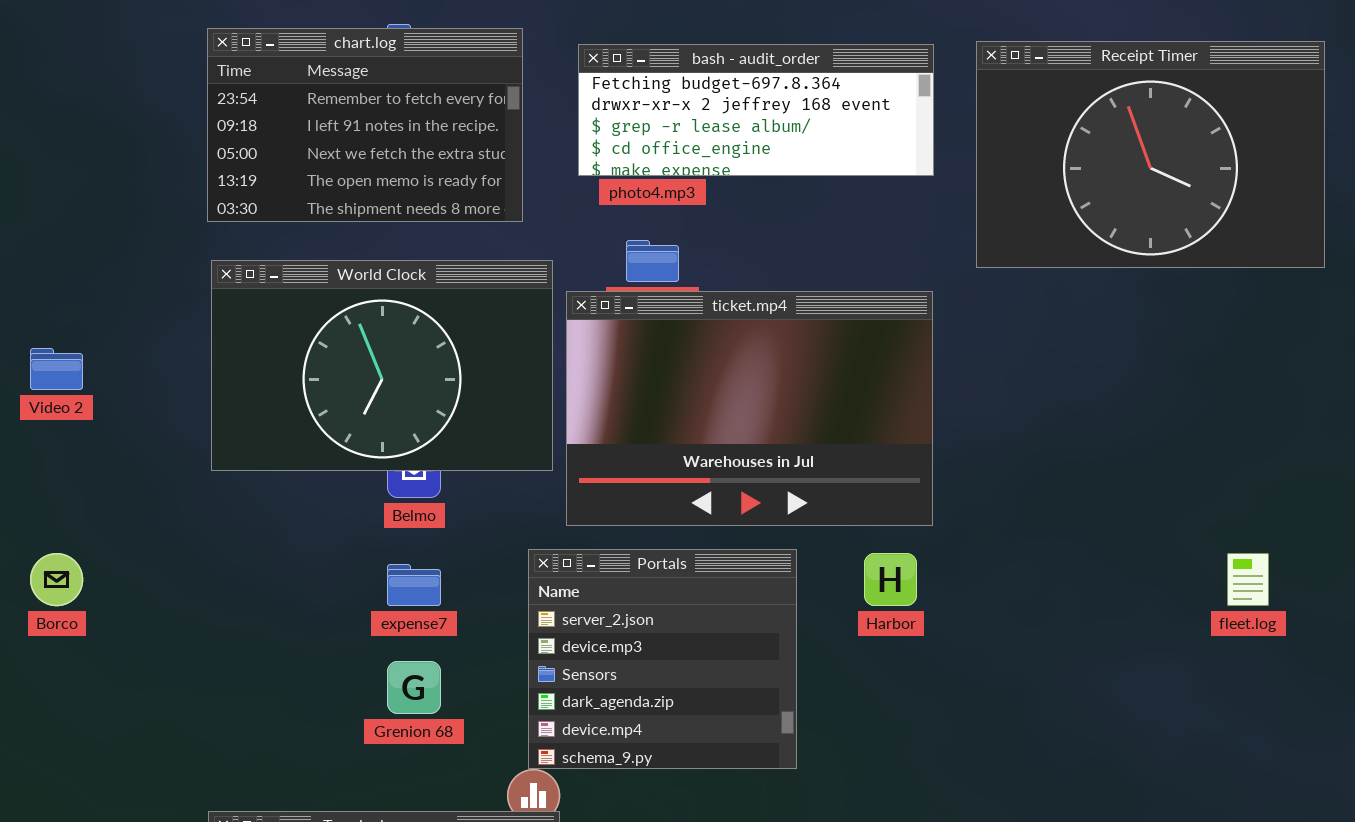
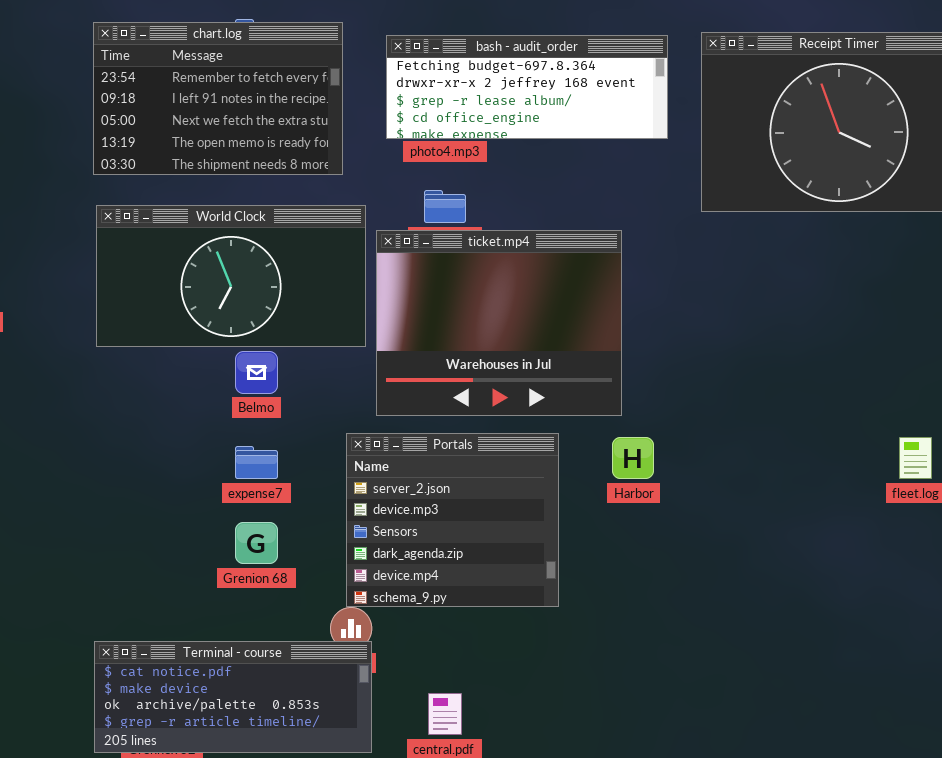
World Clock: [211,260,553,471] -> [96,205,366,347], resized
ticket.mp4: [566,291,933,526] -> [376,230,622,416], resized

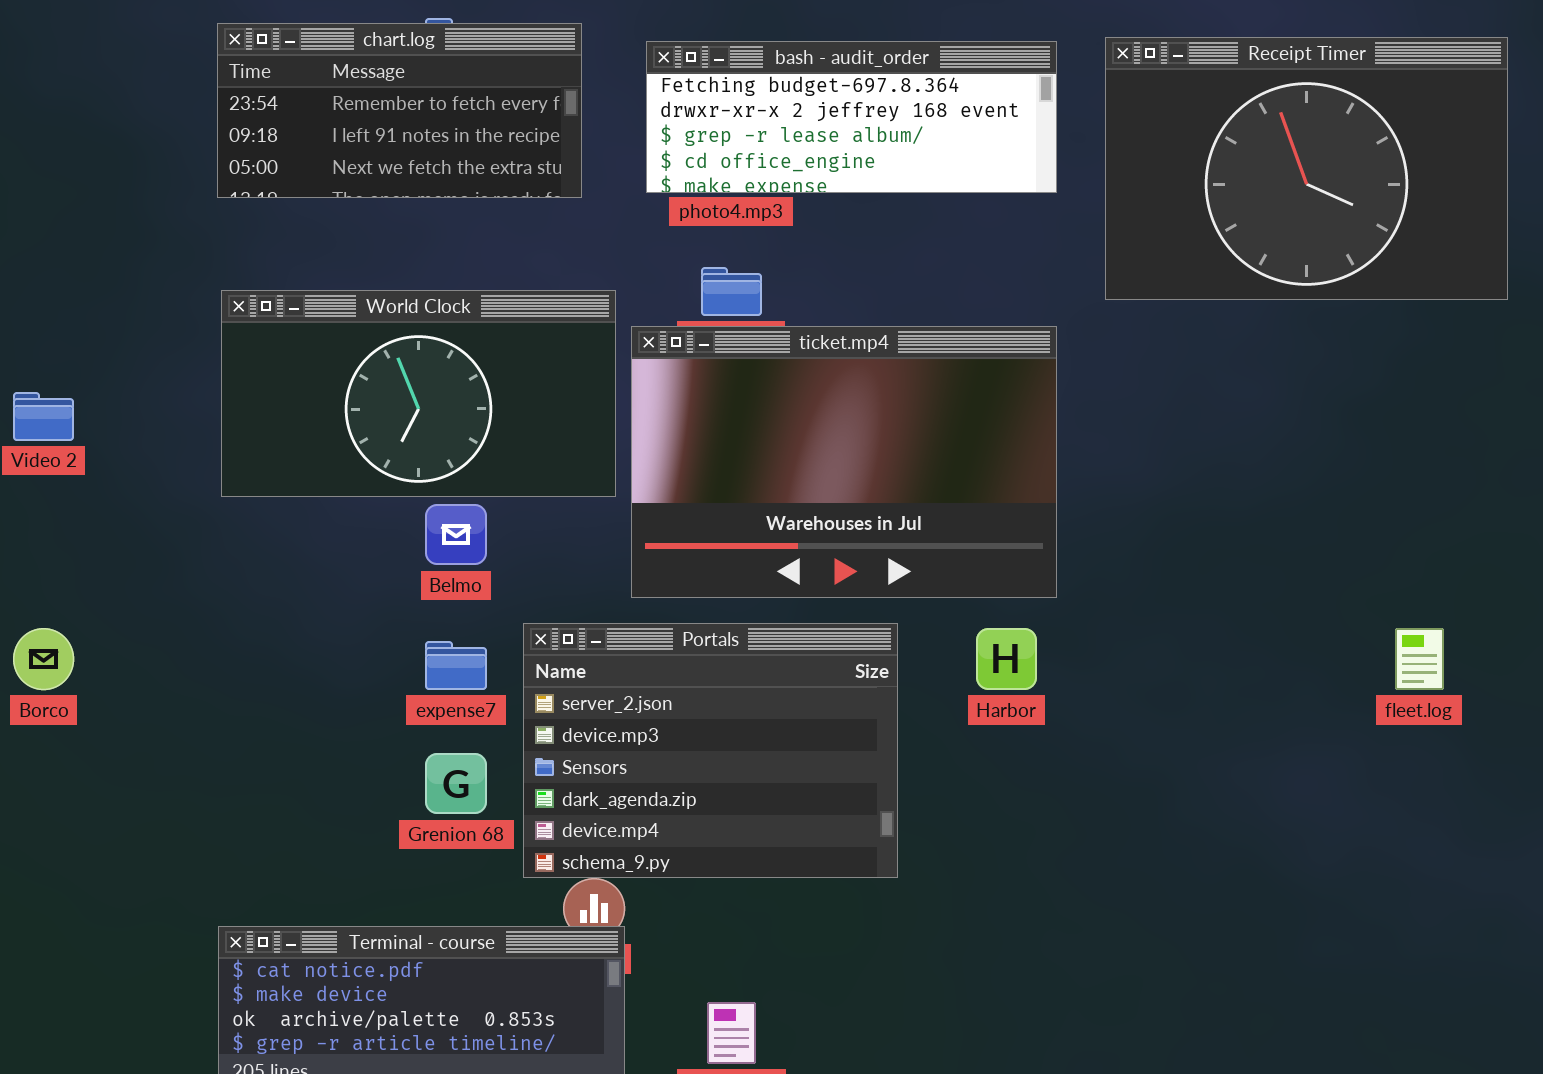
chart.log: [93,22,343,175] -> [217,23,582,198], resized
ticket.mp4: [376,230,622,416] -> [631,326,1057,598], resized
Portals: [346,433,559,607] -> [523,623,898,878], resized

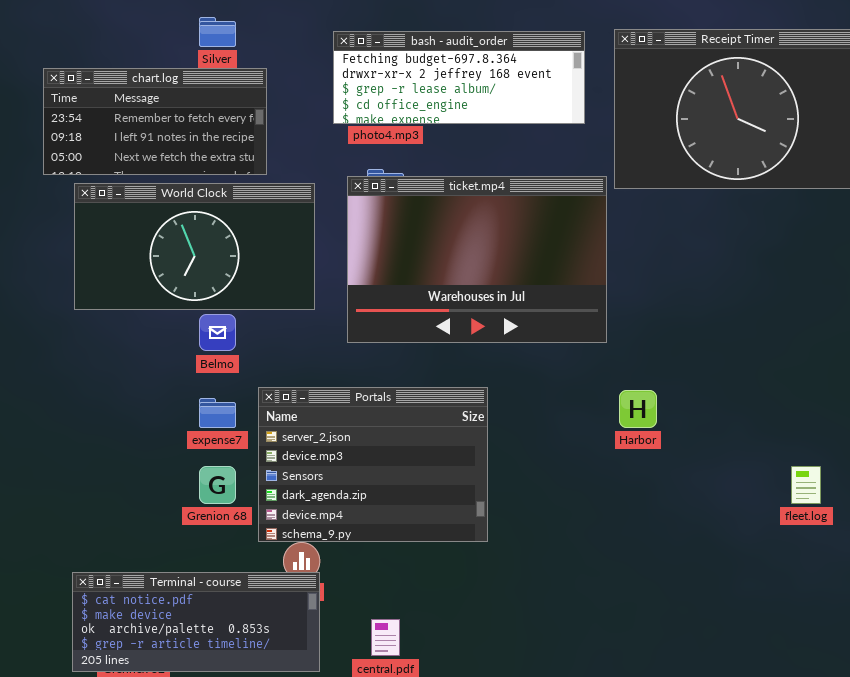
chart.log: [217,23,582,198] -> [43,68,267,175], moved
ticket.mp4: [631,326,1057,598] -> [347,176,607,343], moved
Harbor: [976,628,1037,690] -> [619,390,657,428], moved
fleet.log: [1395,628,1444,690] -> [791,466,821,504], moved

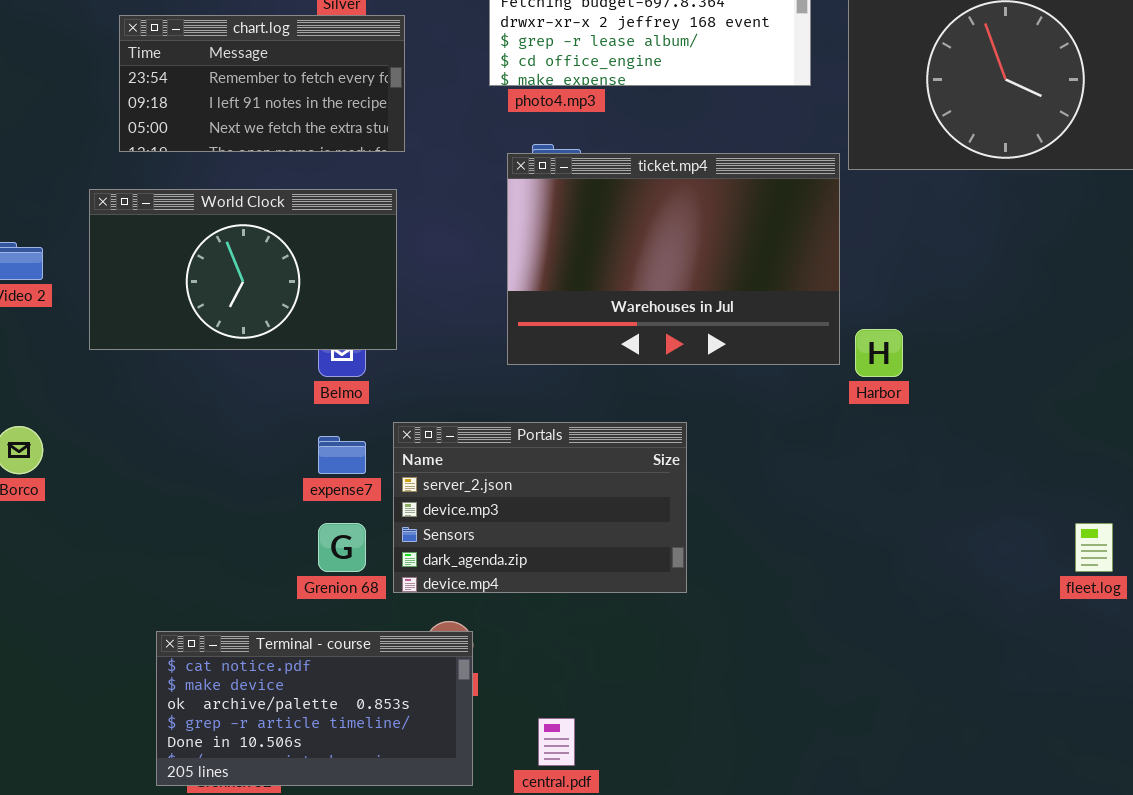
World Clock: [74,183,315,310] -> [89,189,397,350], moved
Portals: [258,387,488,542] -> [393,422,687,593], resized
Harbor: [619,390,657,428] -> [855,329,903,377], moved
Terminal - course: [72,572,320,672] -> [156,631,473,786], resized

